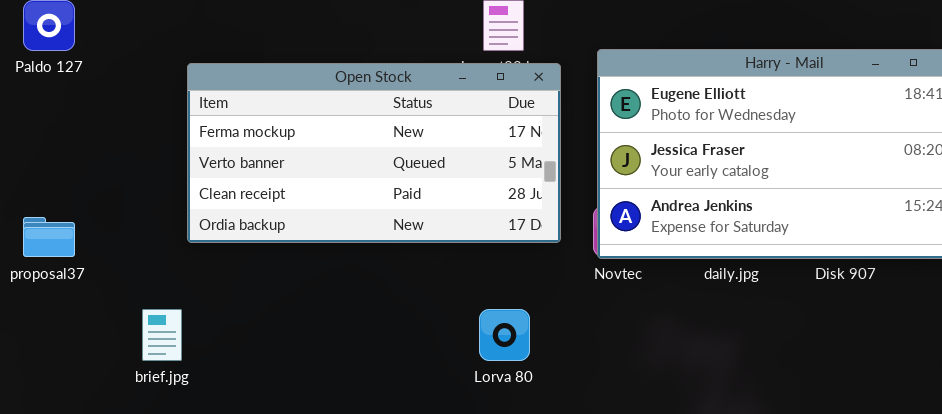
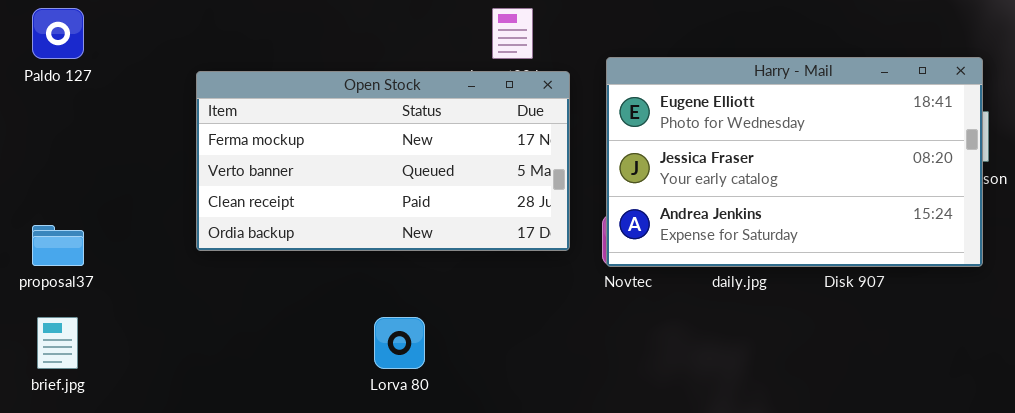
brief.jpg: [142,309,182,361] -> [37,317,78,369], moved
Lorva 80: [479,309,530,361] -> [374,317,425,369], moved

